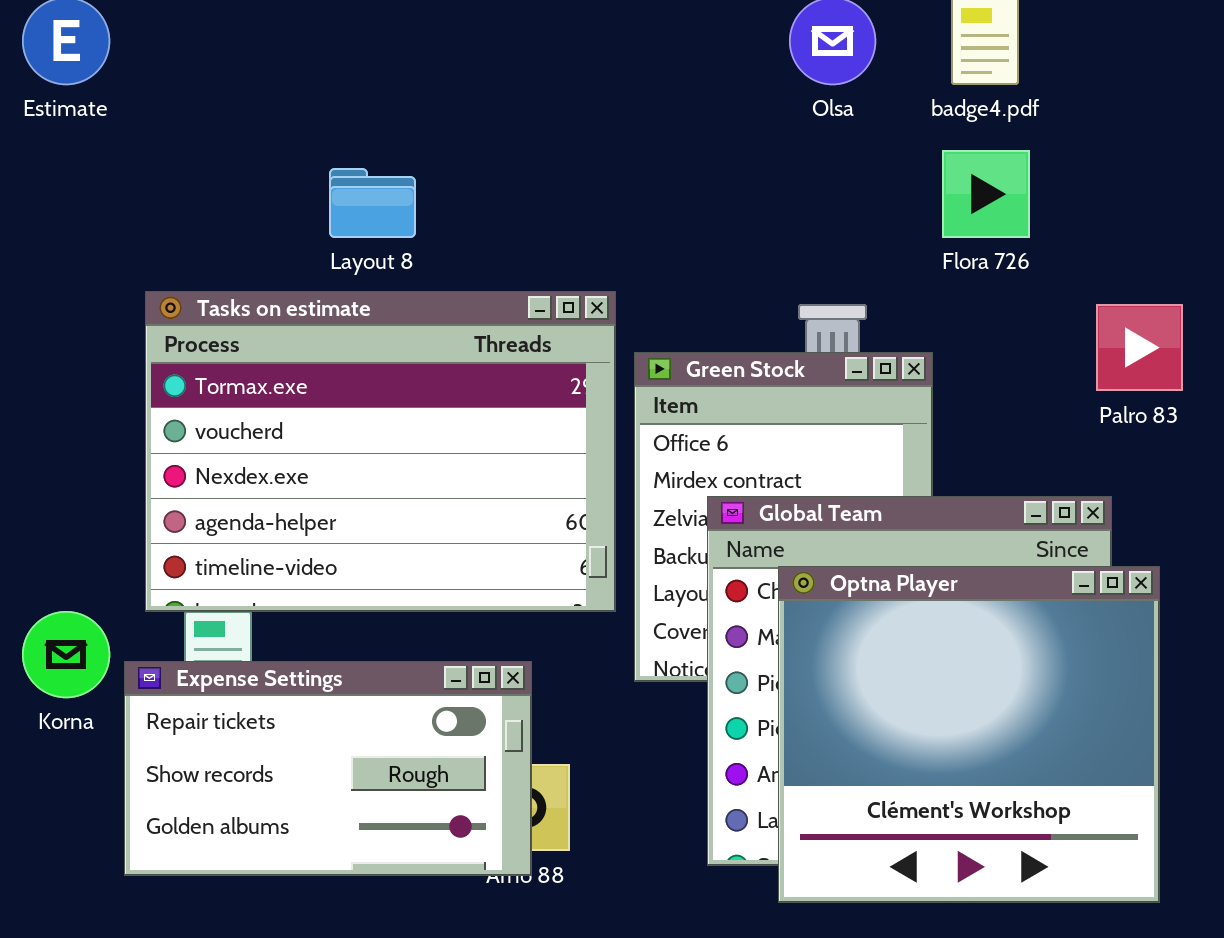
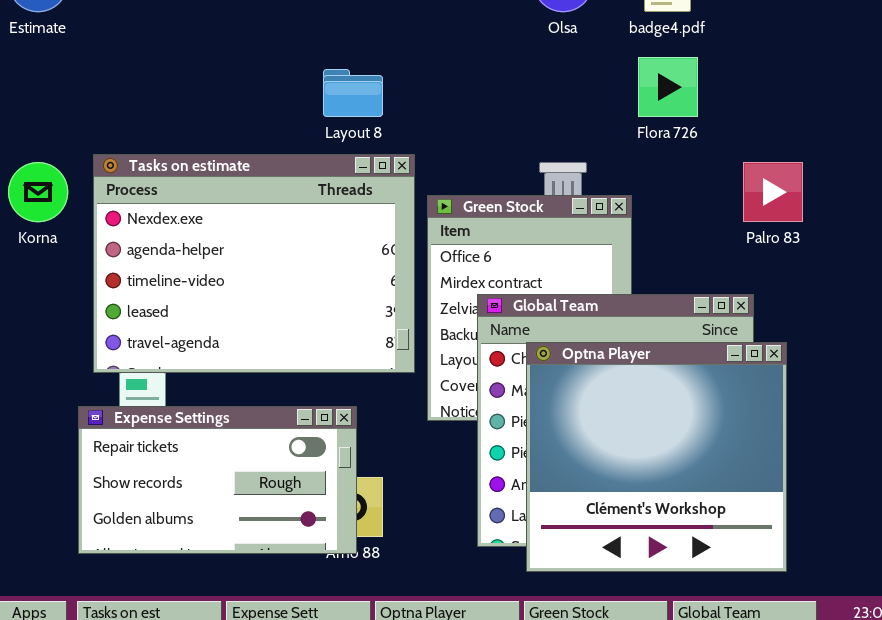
Layout 8: [329,168,416,238] -> [323,69,383,117], moved
Tasks on estimate: [145,291,616,612] -> [93,154,415,373], scrolled down 2 rows
Korna: [22,611,110,698] -> [8,162,68,222], moved

